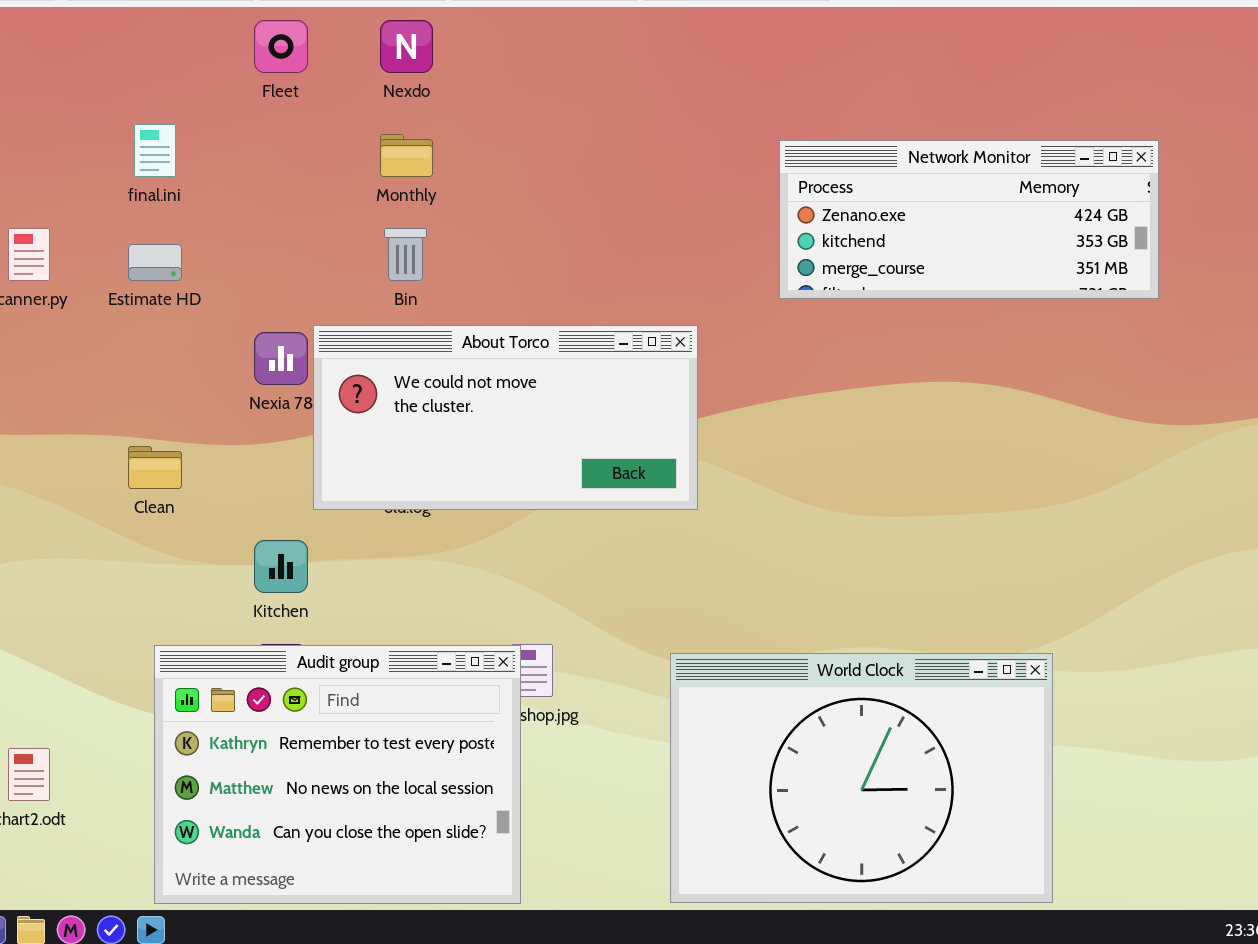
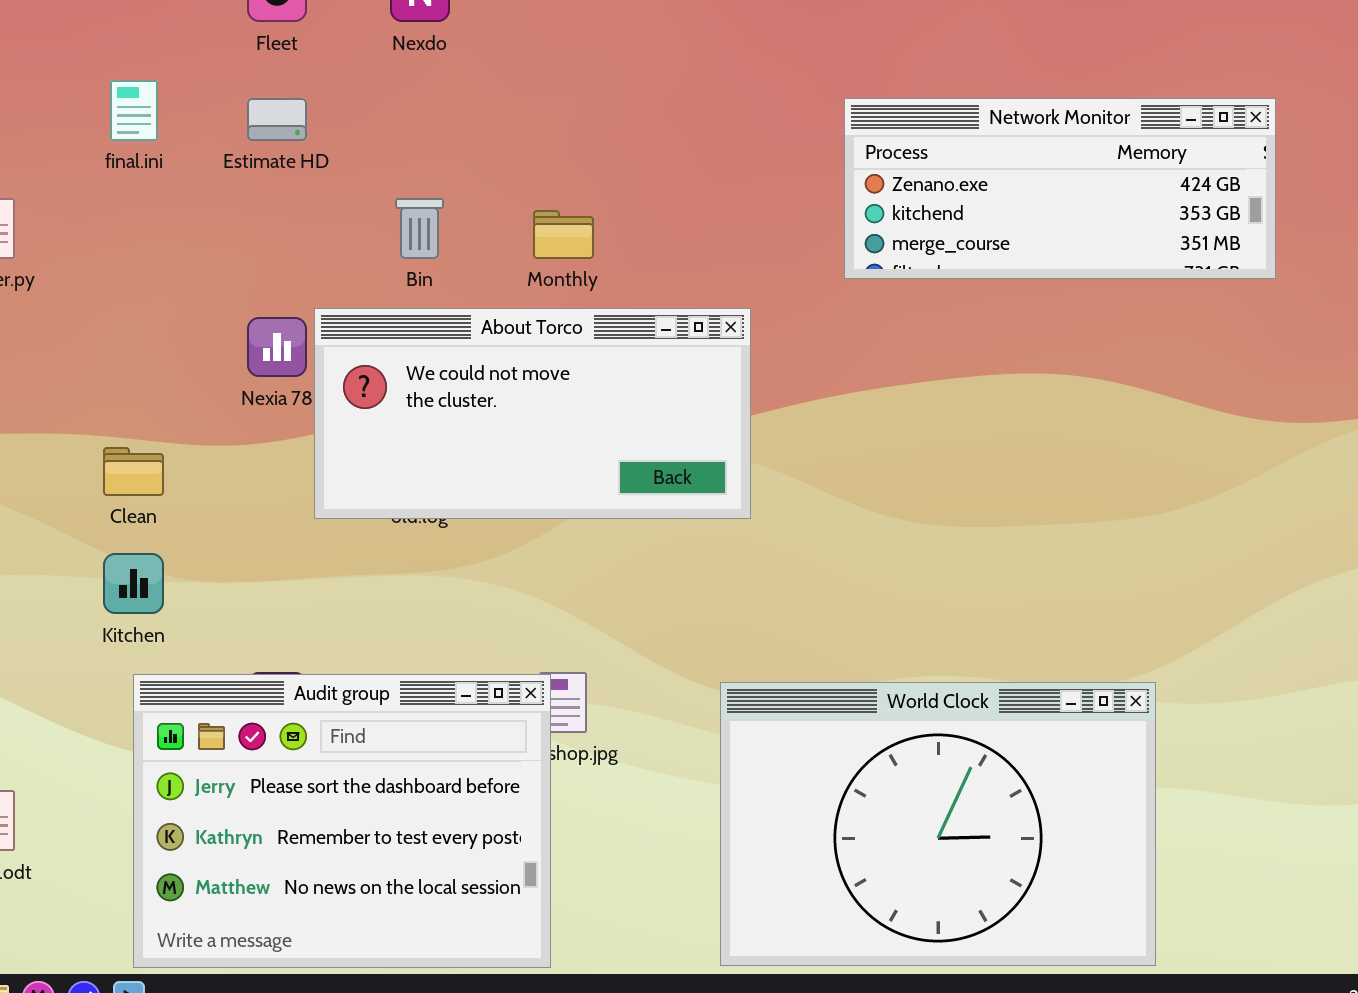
Monthly: [380,134,433,177] -> [533,210,594,259], moved
Estimate HD: [128,244,182,281] -> [247,98,307,141], moved
Kitchen: [254,540,308,593] -> [103,553,164,614], moved
Audit group: [154,645,521,904] -> [133,674,551,968], scrolled up 1 row

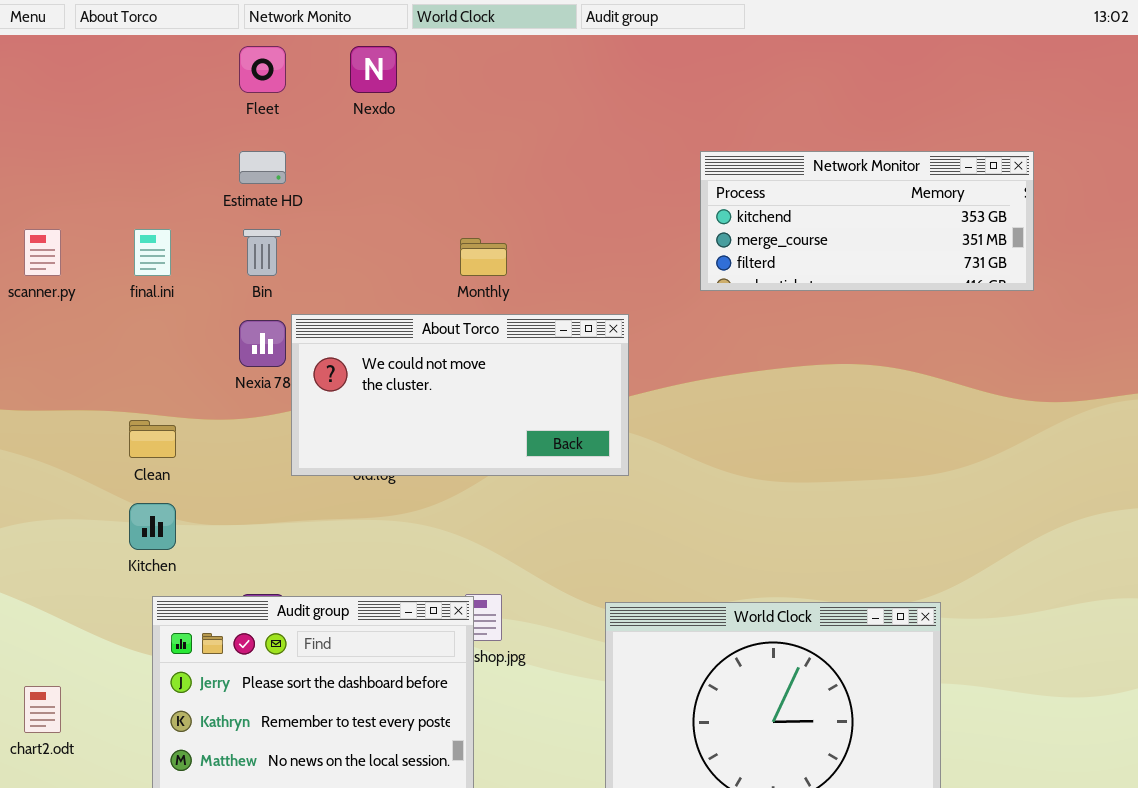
final.ini: [110,80,158,141] -> [134,229,171,276], moved
Network Monitor: [844,98,1276,279] -> [700,151,1034,291], scrolled down 1 row
Bin: [395,198,444,259] -> [243,229,281,276], moved

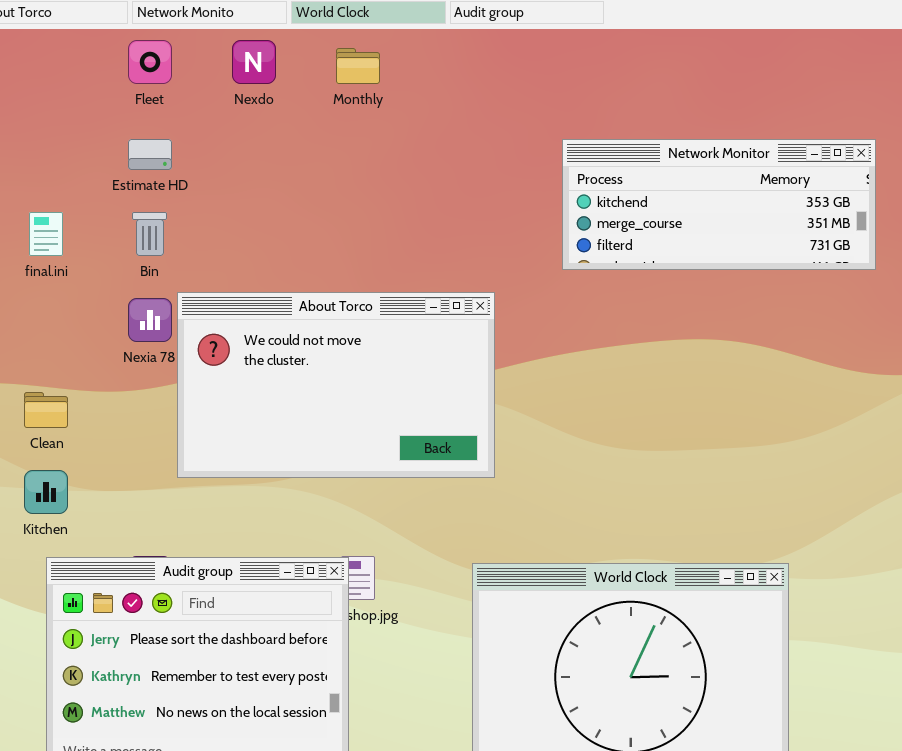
Monthly: [460,238,507,276] -> [336,48,380,84], moved
About Torco: [291,314,629,476] -> [177,292,495,478], resized

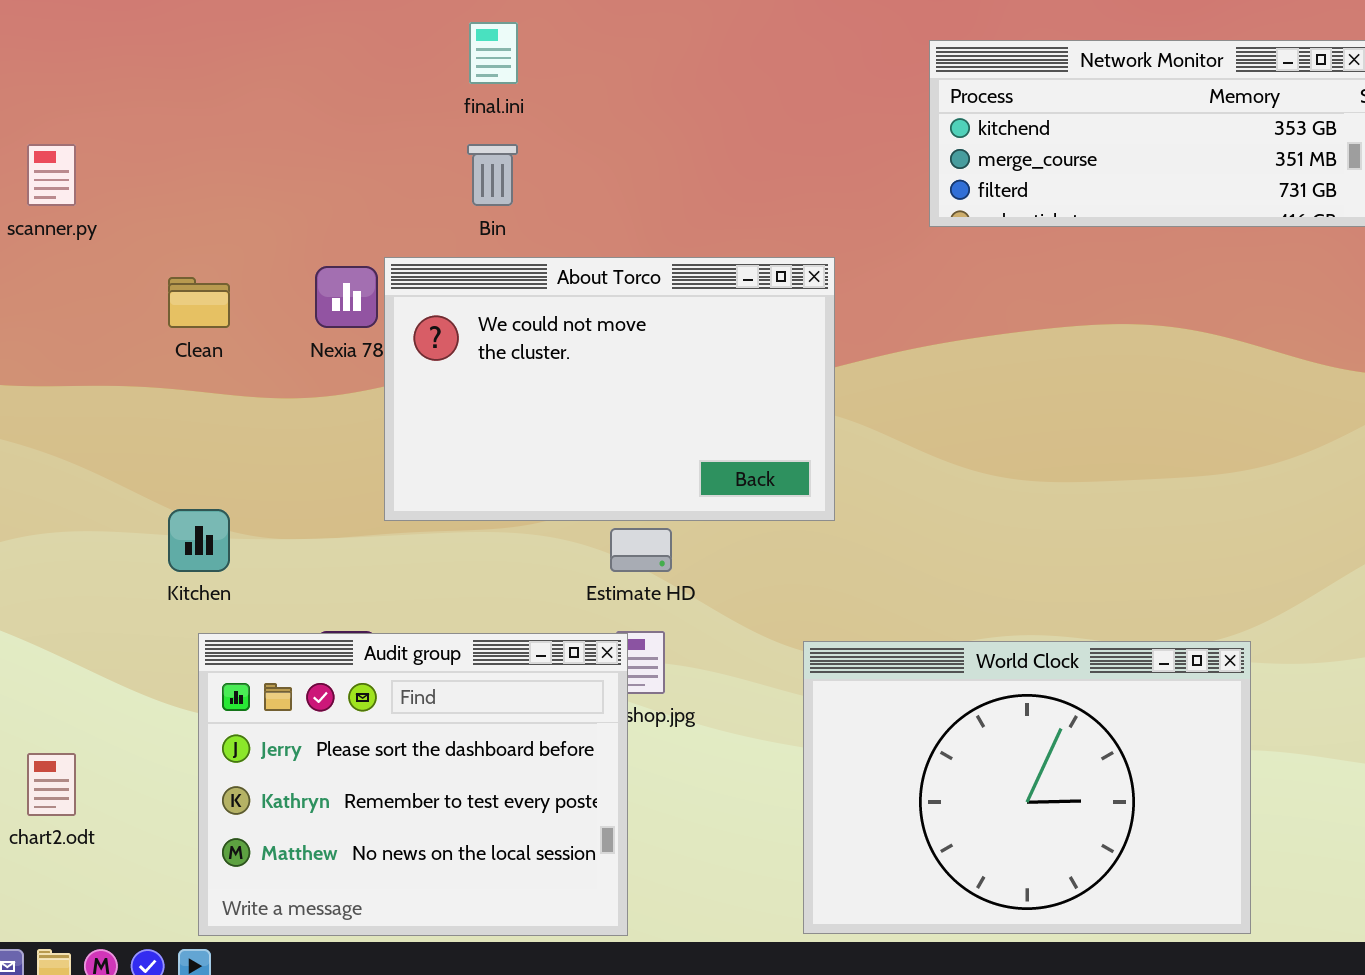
Estimate HD: [128,139,172,170] -> [610,528,672,572], moved
final.ini: [29,212,63,256] -> [469,22,518,84], moved
Bin: [132,212,167,256] -> [467,144,518,206], moved
Clean: [24,392,68,428] -> [168,277,230,328], moved

